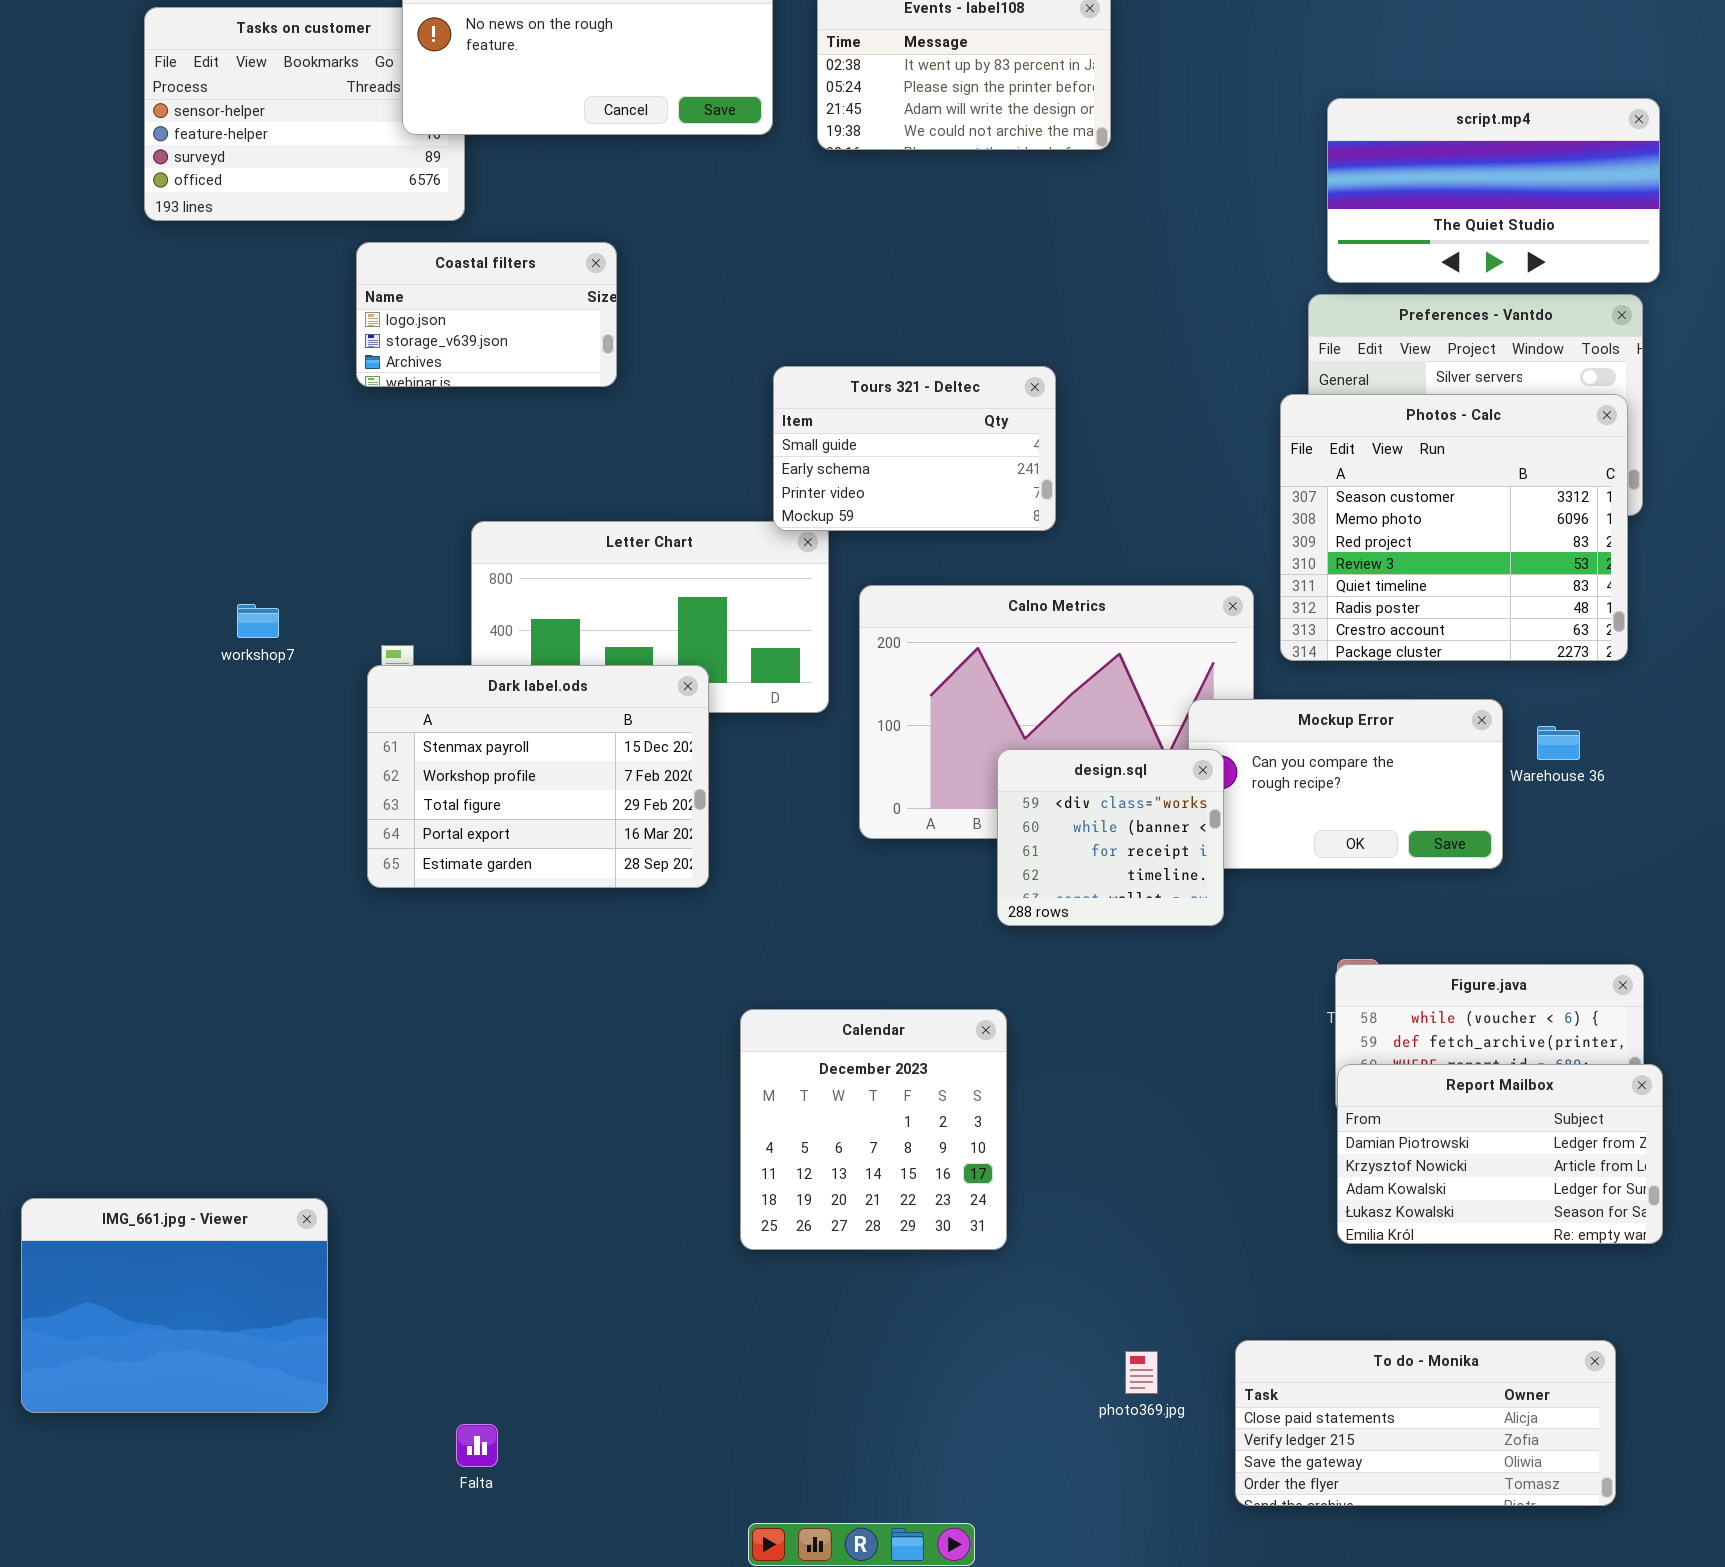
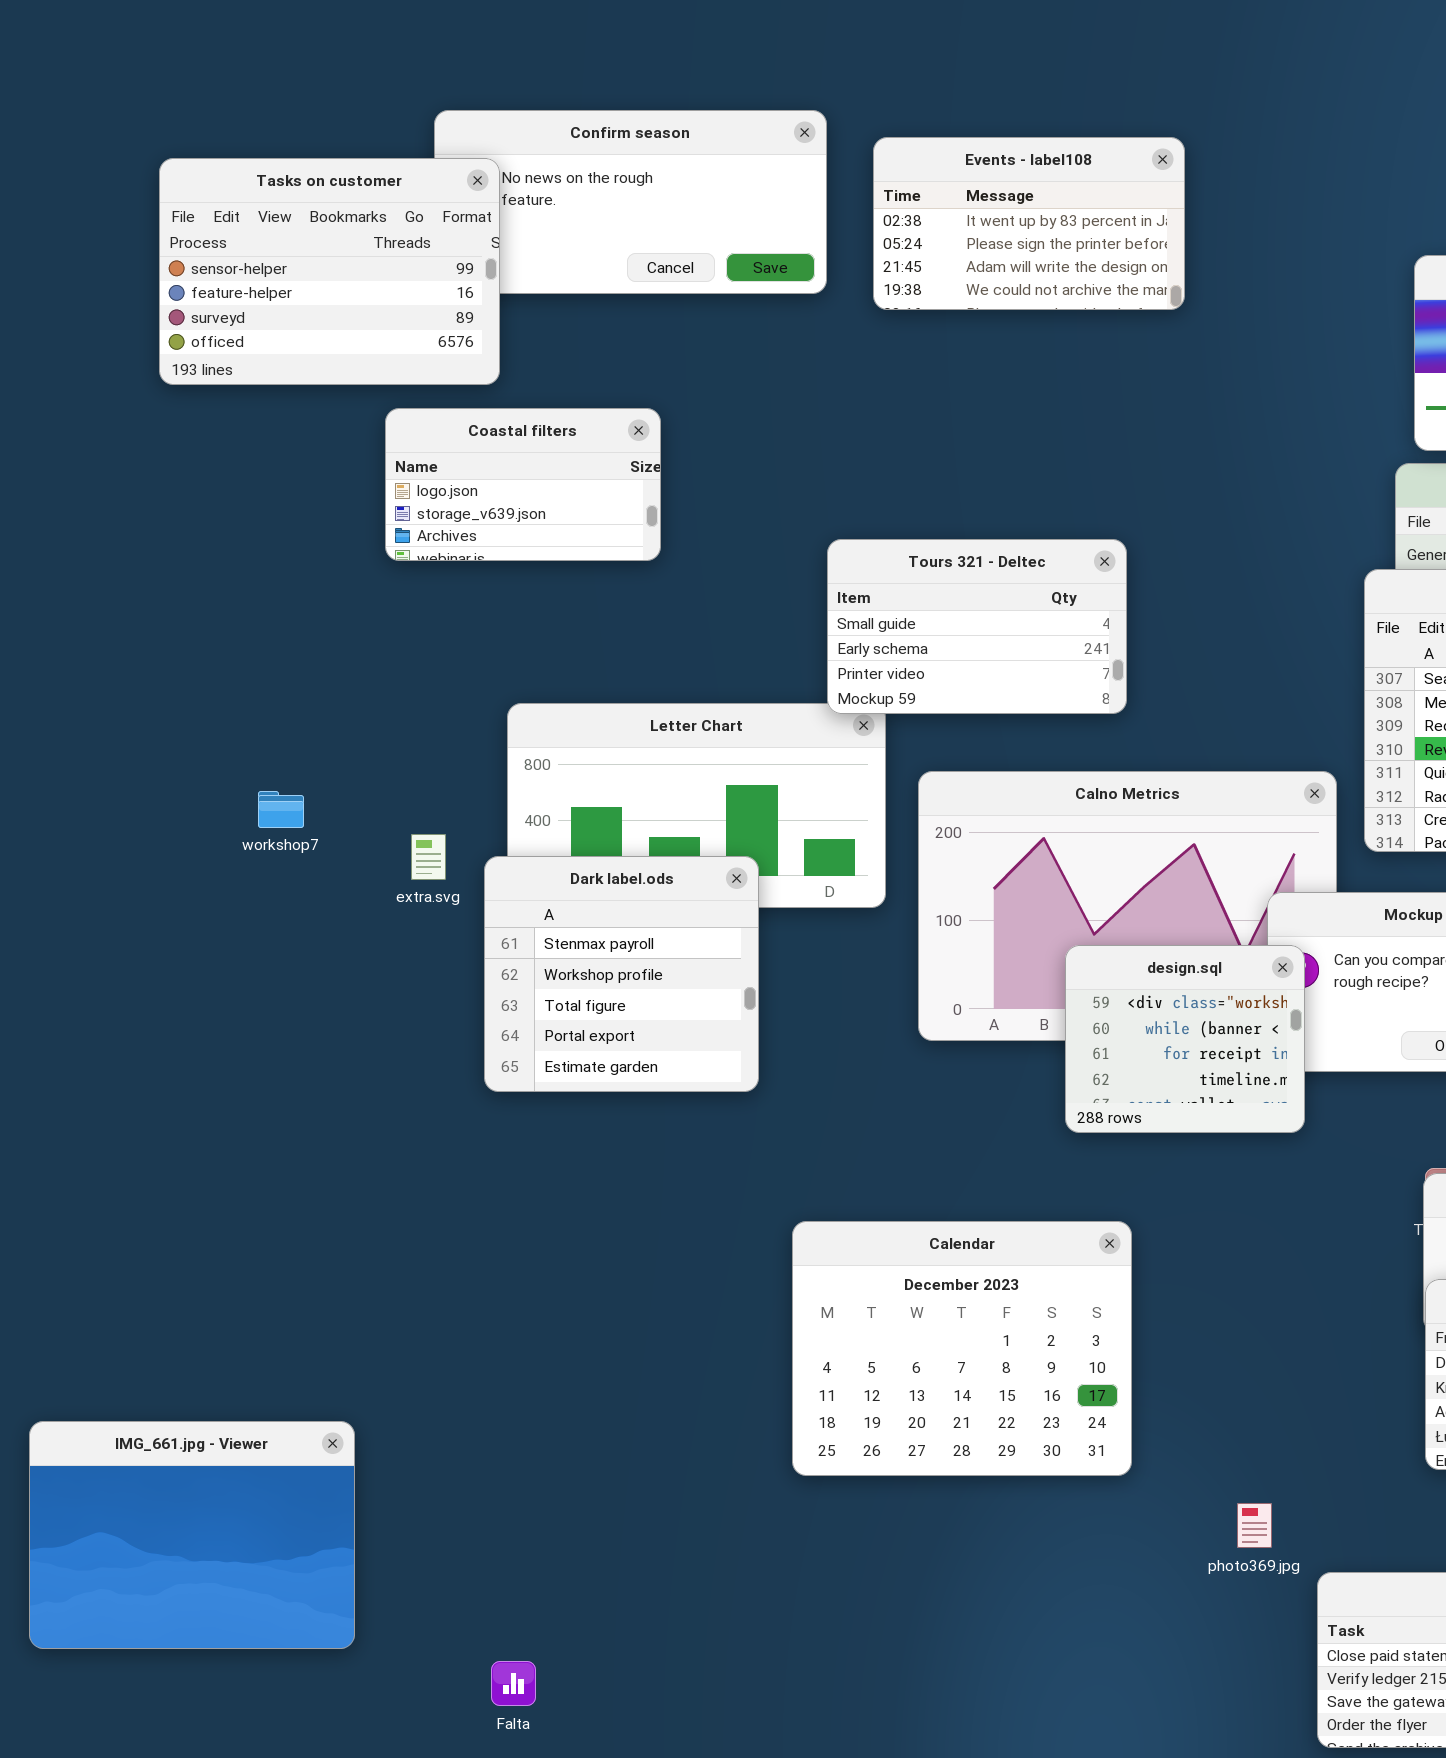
Tasks on customer: [144,7,465,221] -> [159,158,500,385], raised
Dark label.ods: [367,665,709,888] -> [484,856,759,1092], resized
Calendar: [740,1009,1007,1250] -> [792,1221,1132,1476], resized
photo369.jpg: [1125,1351,1158,1394] -> [1237,1503,1272,1548], moved

